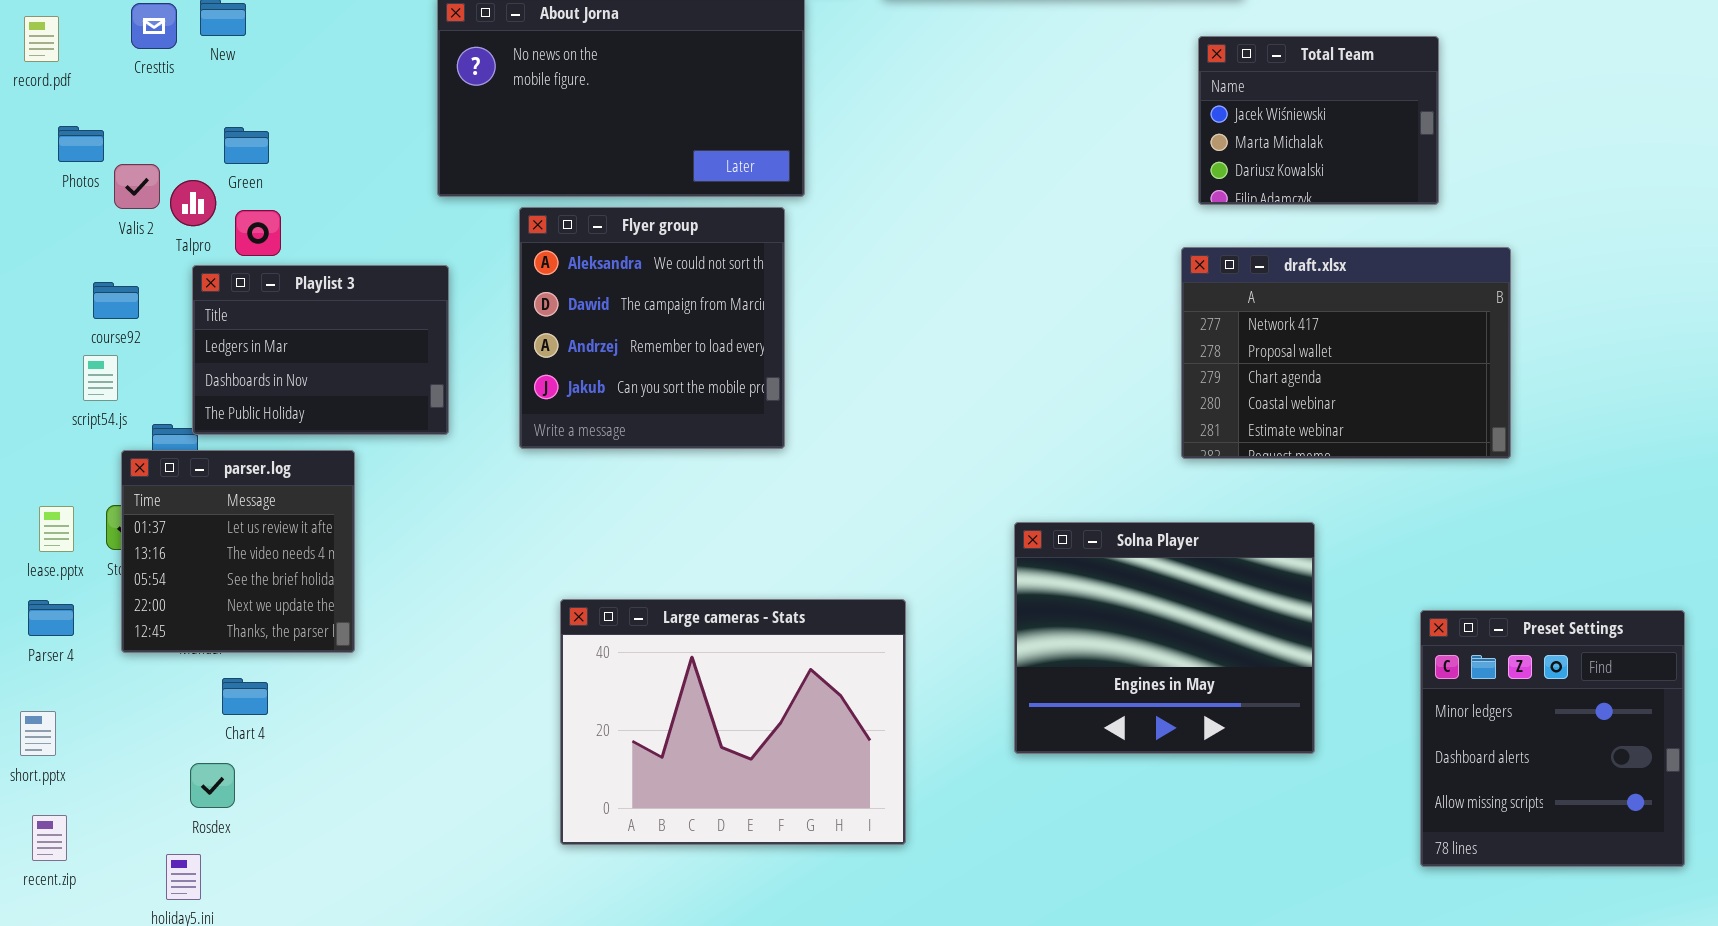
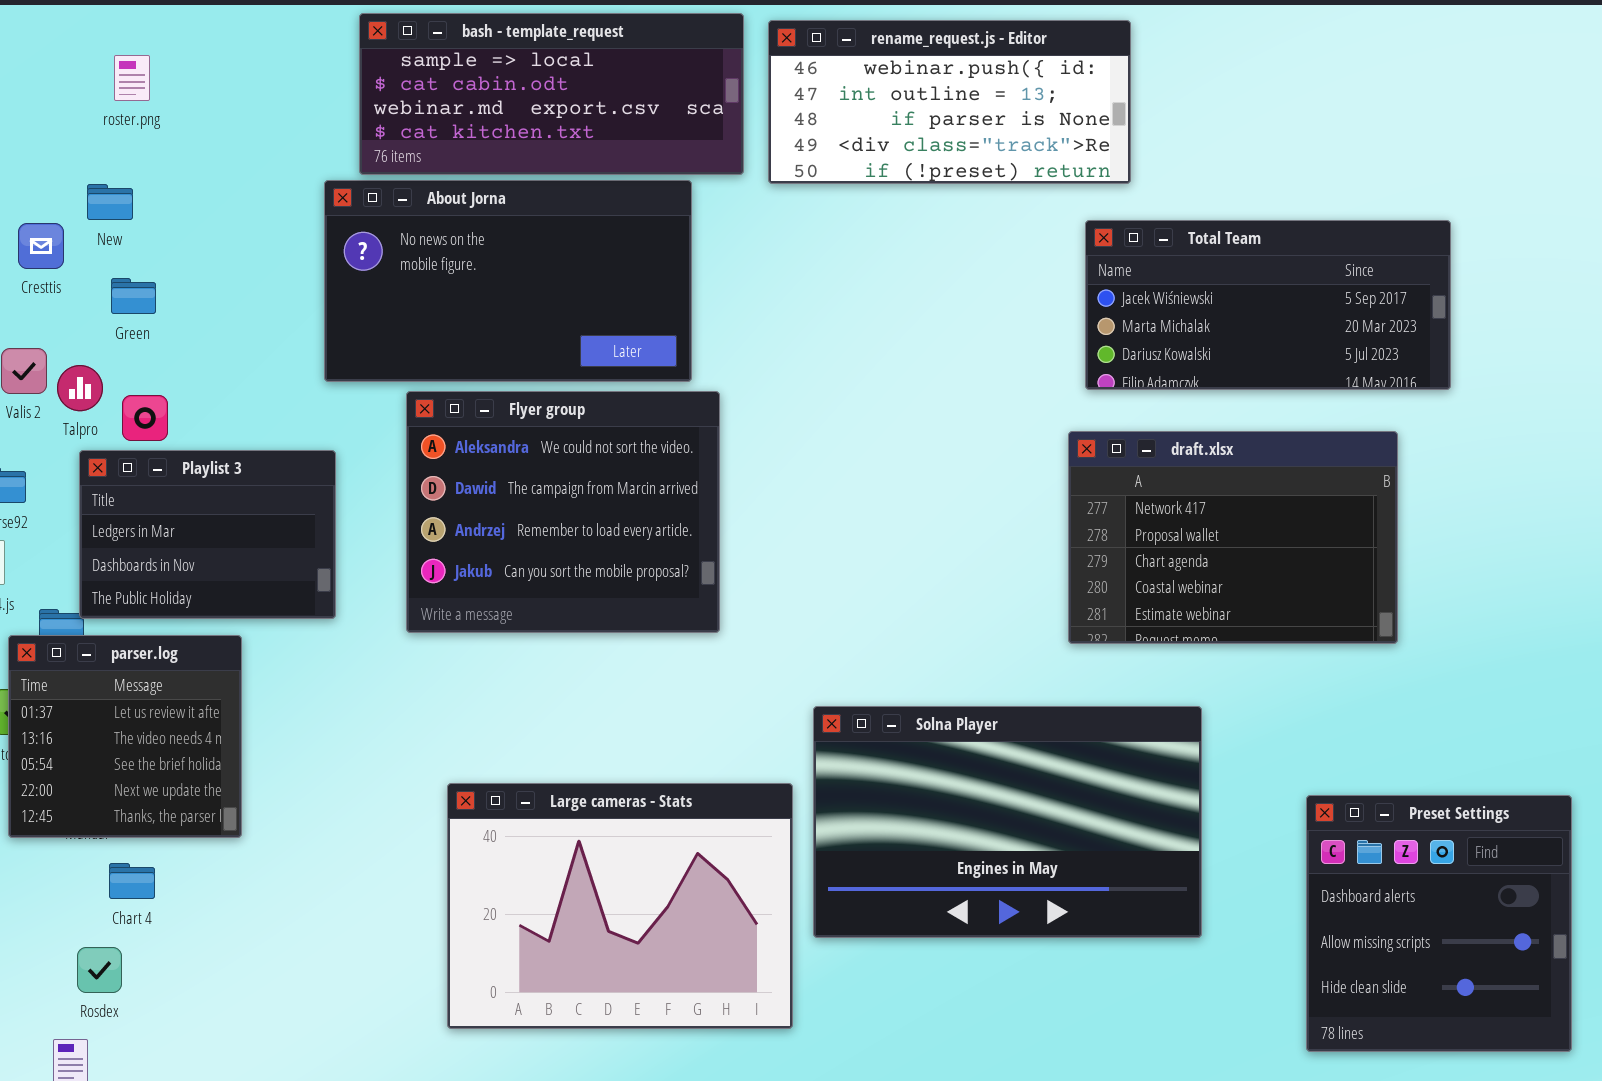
Cresttis: [131,3,177,49] -> [18,223,64,269], moved
Total Team: [1198,36,1439,205] -> [1085,220,1451,390], resized
Green: [224,127,269,164] -> [111,278,156,314], moved
Flyer group: [519,207,785,449] -> [406,391,720,633], resized
Solna Player: [1014,522,1315,754] -> [813,706,1202,938], resized
Preset Settings: [1420,610,1685,867] -> [1306,795,1572,1052], scrolled down 1 row

